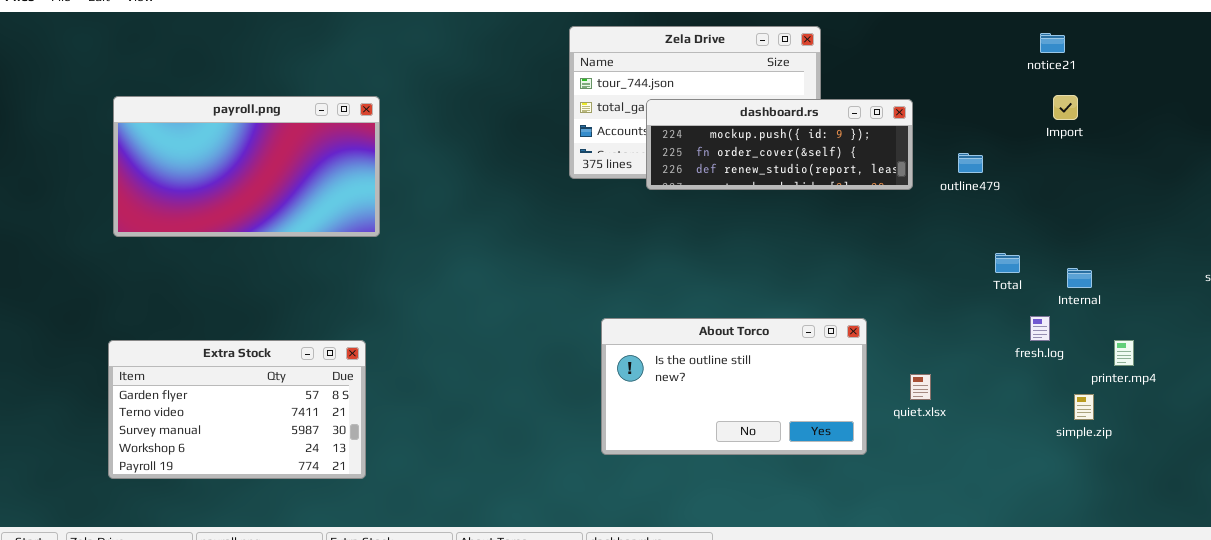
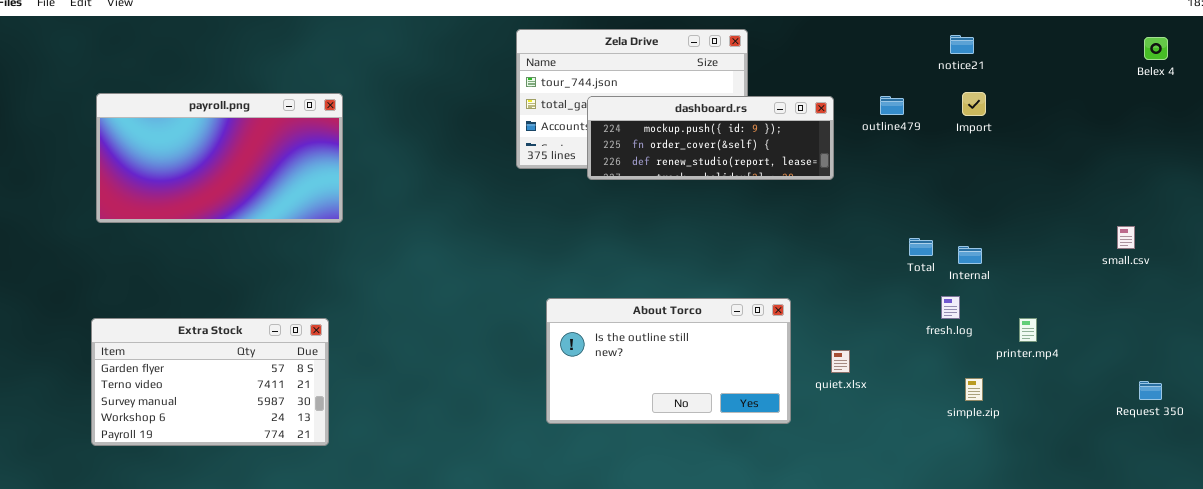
outline479: [958,153,983,173] -> [880,96,904,115], moved
Internal: [1067,268,1092,288] -> [958,246,982,264], moved
simple.zip: [1074,394,1094,420] -> [965,378,983,401], moved

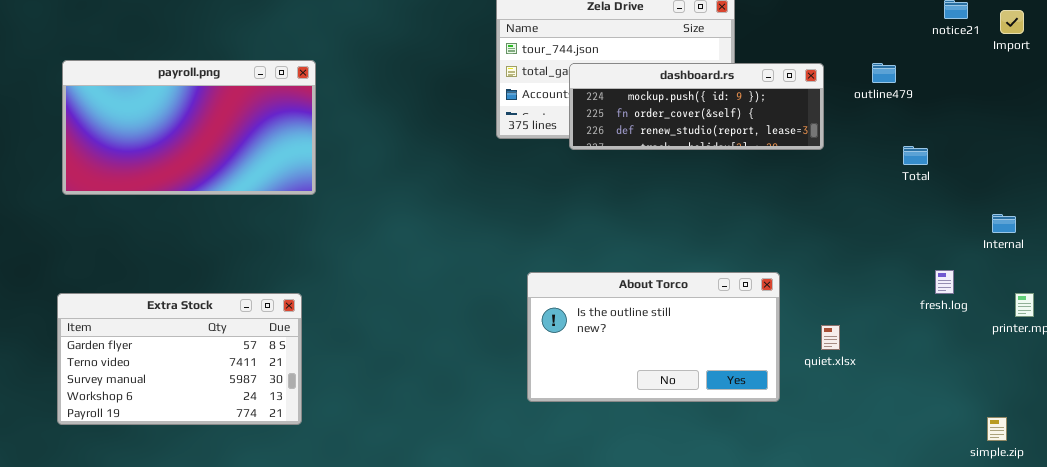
Import: [962,92,986,116] -> [1000,10,1024,34], moved
Total: [909,238,933,256] -> [903,146,928,165], moved
Internal: [958,246,982,264] -> [992,214,1016,233], moved
simple.zip: [965,378,983,401] -> [987,417,1007,441], moved

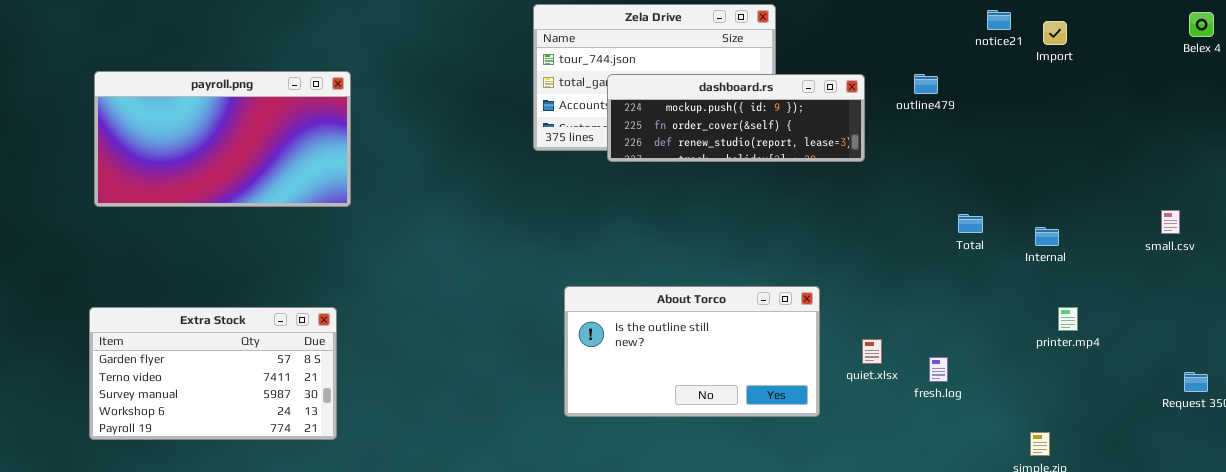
Total: [903,146,928,165] -> [958,214,983,233], moved
fresh.log: [935,270,954,294] -> [929,357,948,382], moved

